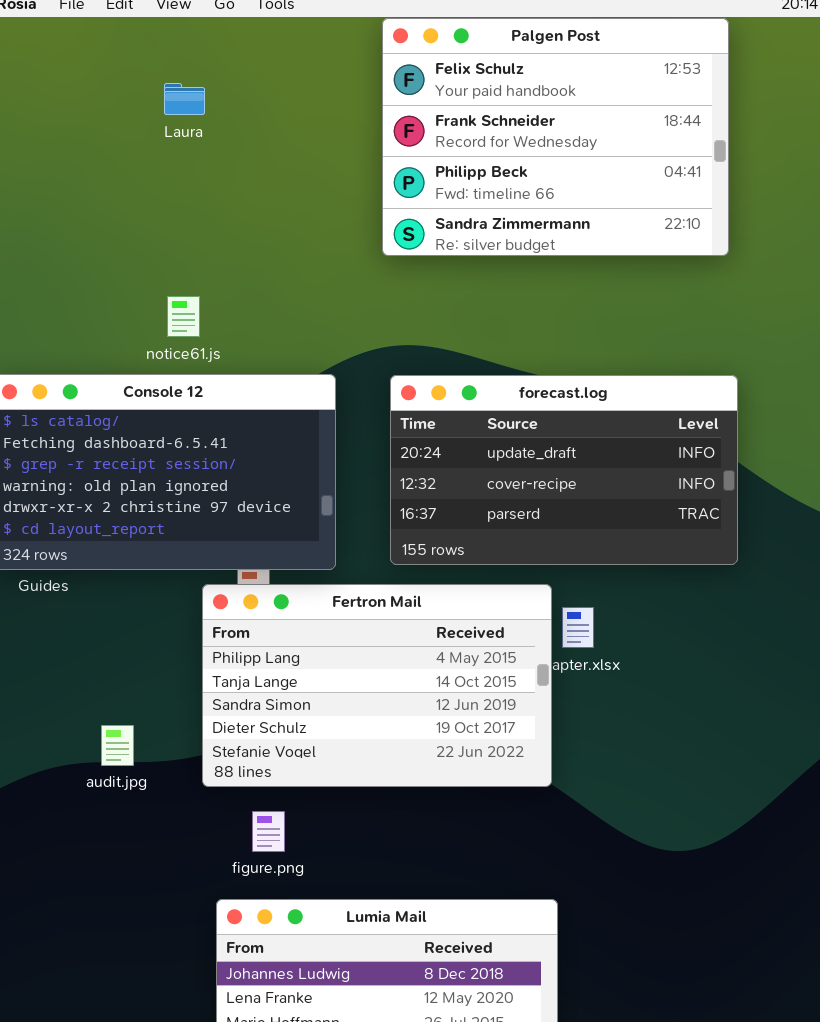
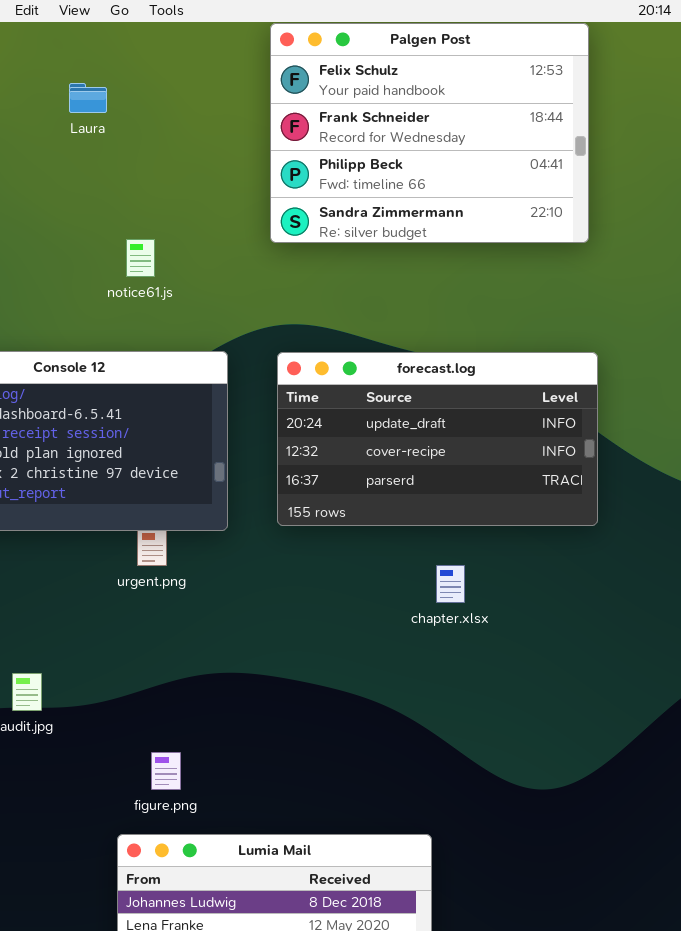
notice61.js: [167,296,200,337] -> [126,239,155,277], moved
Fertron Mail: [202,584,552,787] -> none, closed

